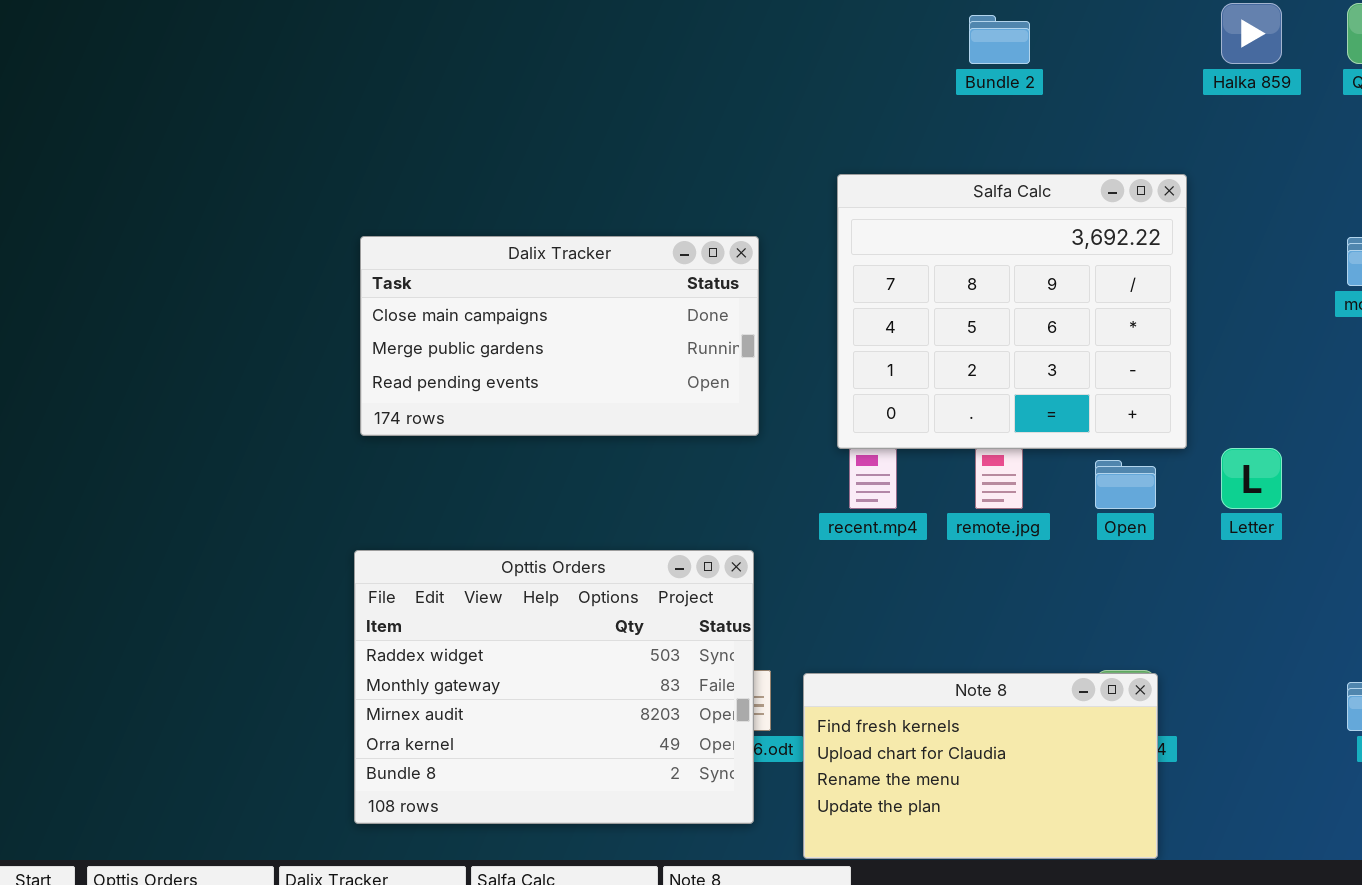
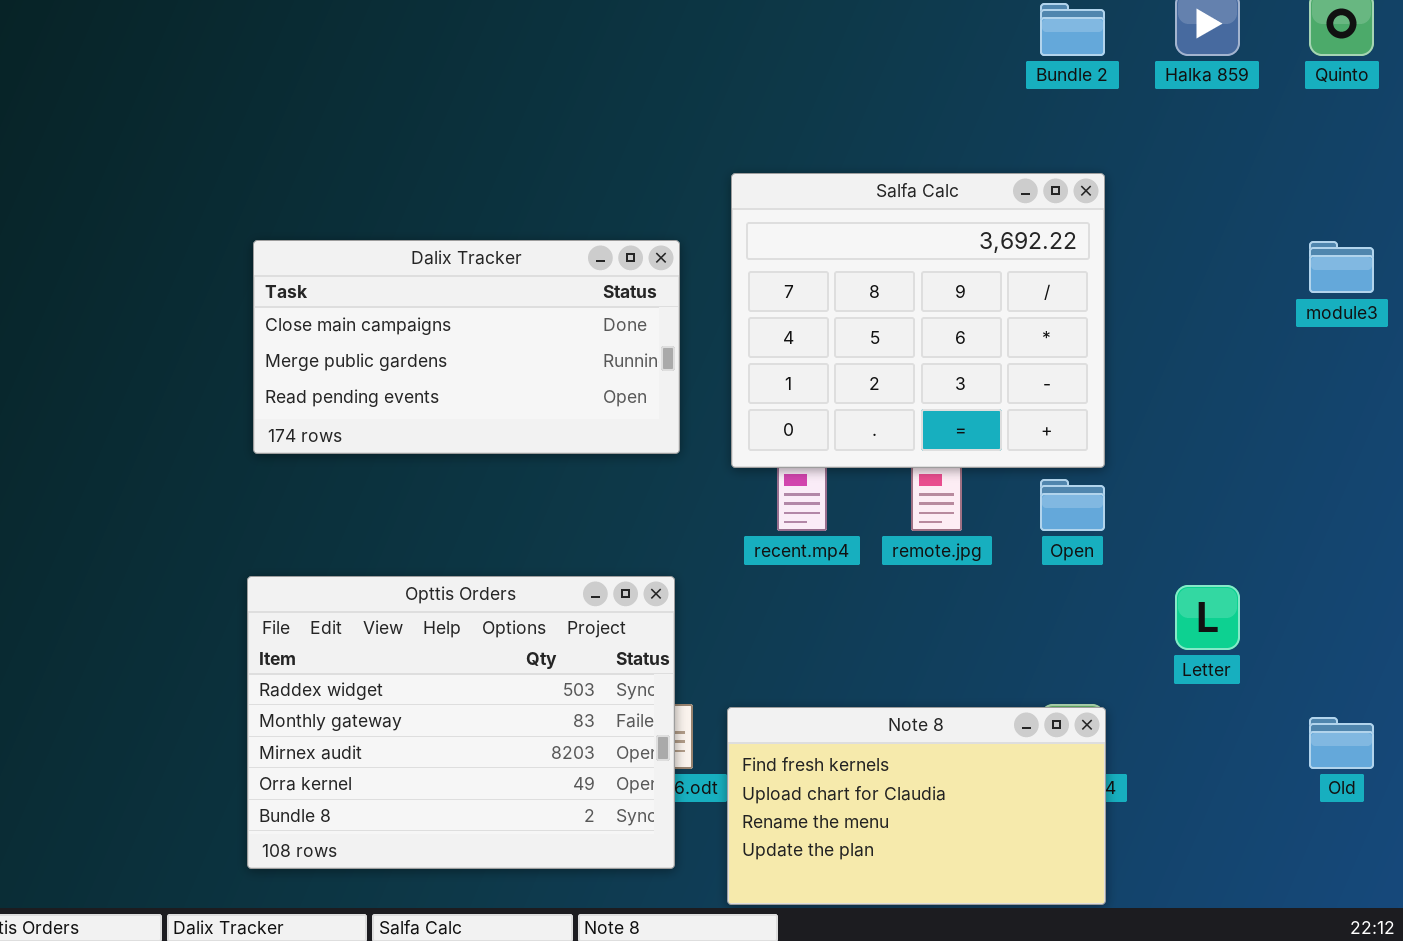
Bundle 2: [969,15,1030,64] -> [1040,3,1105,56], moved
Salfa Calc: [837,174,1187,449] -> [731,173,1105,468], moved
Letter: [1221,448,1282,509] -> [1175,585,1240,650], moved

